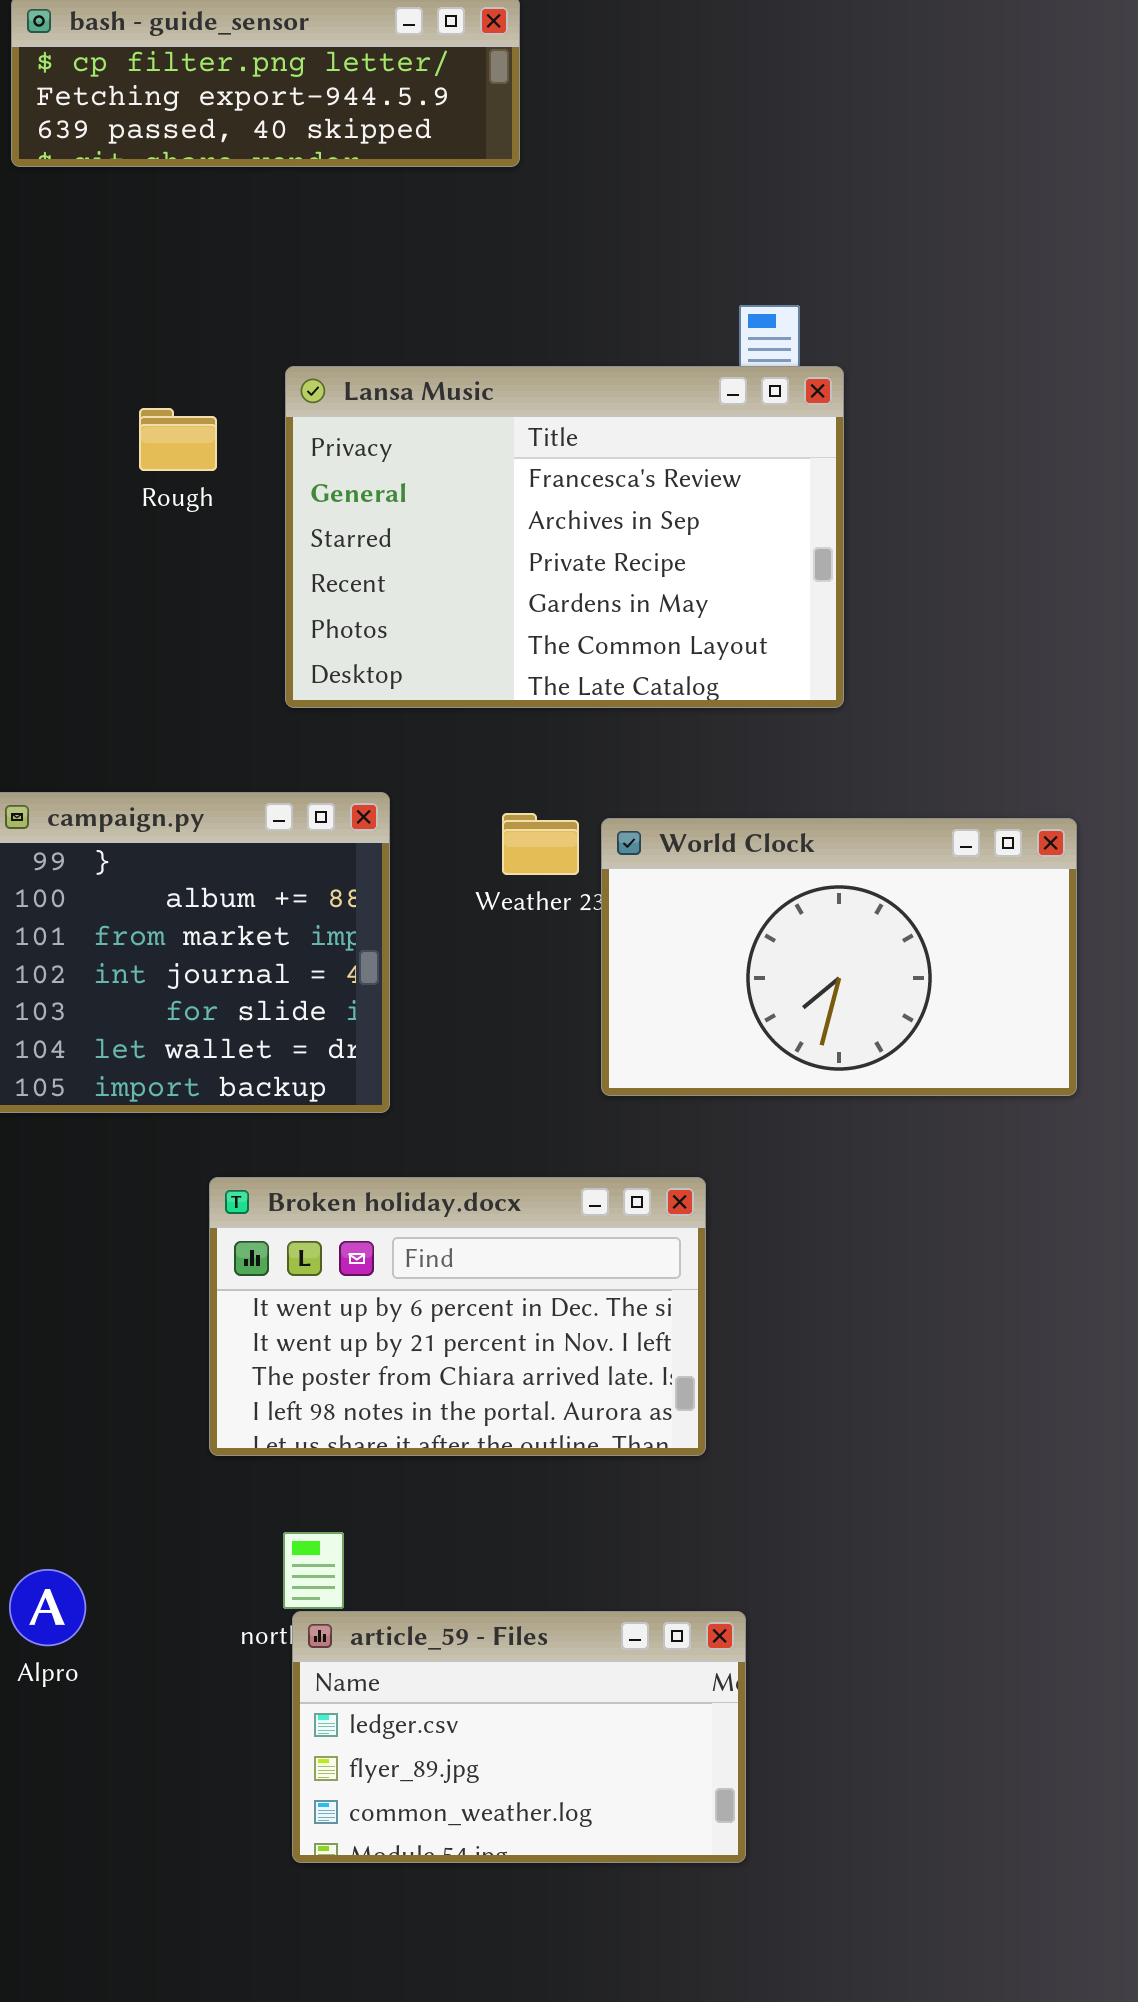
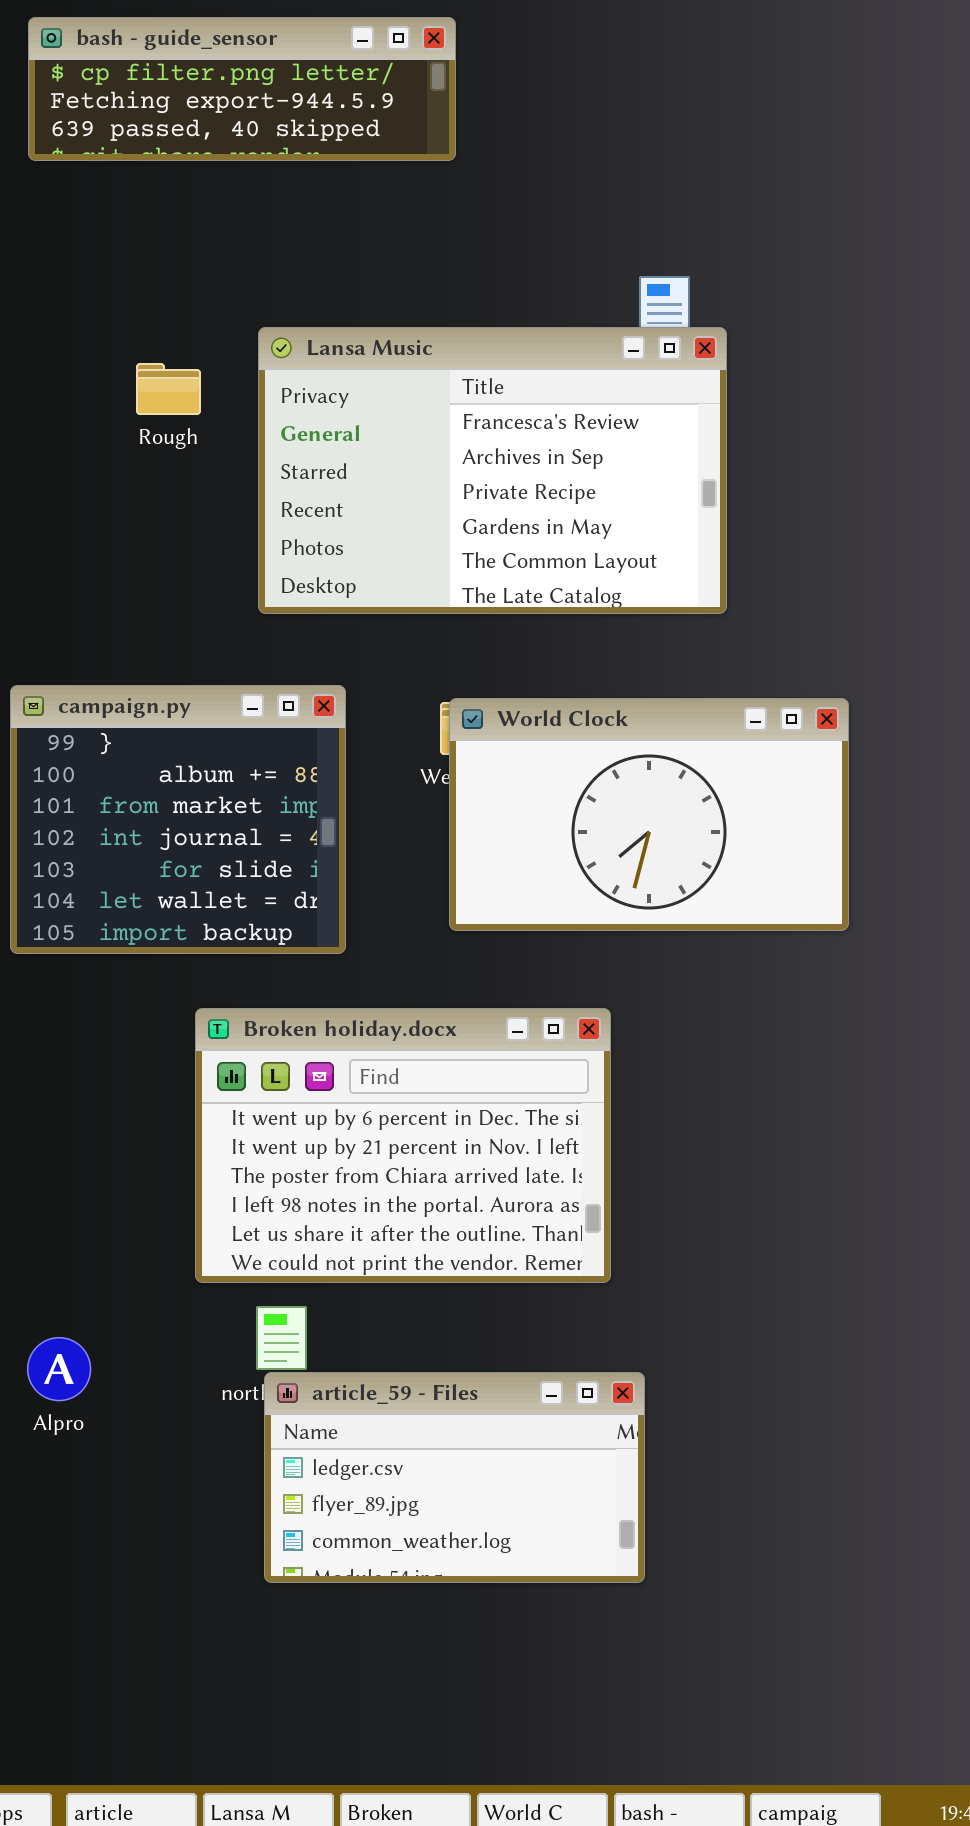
World Clock: [601,818,1077,1096] -> [449,698,849,931], moved
Broken holiday.docx: [209,1177,706,1456] -> [195,1008,611,1283], resized

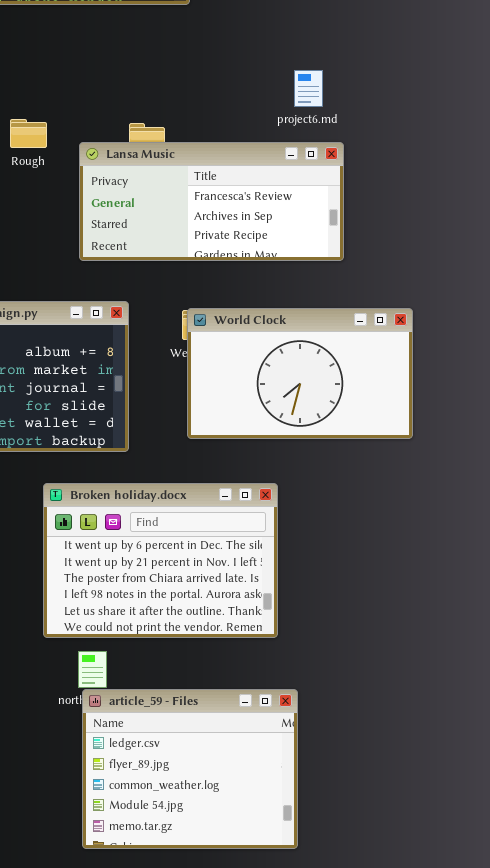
Lansa Music: [258,327,727,614] -> [79,142,344,261], resized
article_59 - Files: [264,1372,645,1583] -> [82,689,298,849], resized

